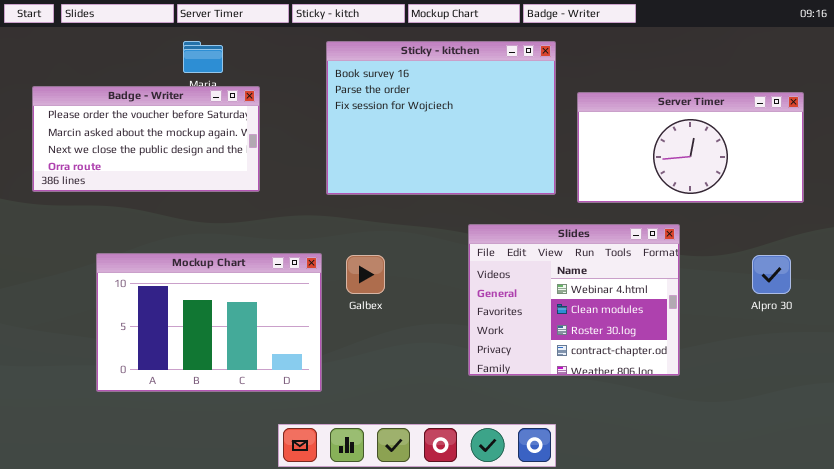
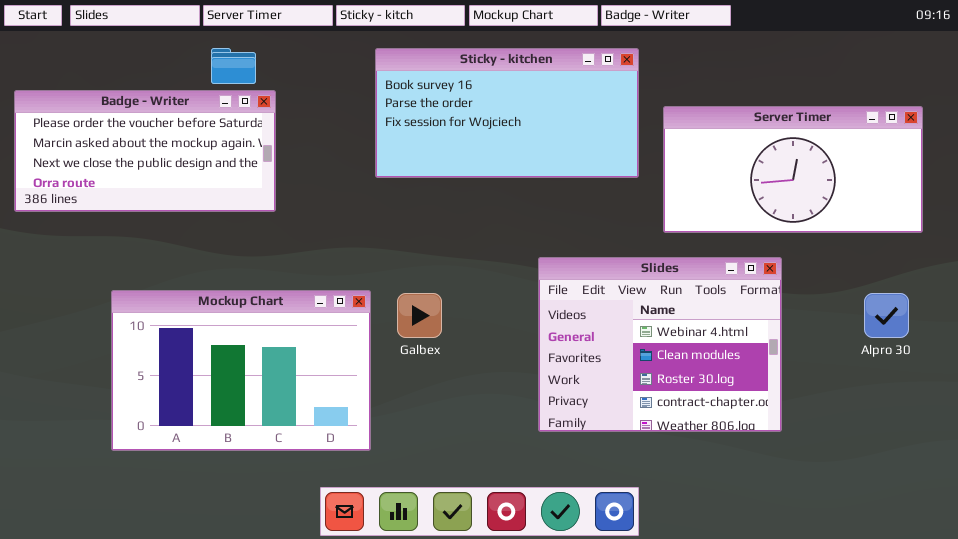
Sticky - kitchen: [326,41,556,195] -> [375,48,639,178], resized
Badge - Writer: [32,86,260,192] -> [14,90,276,212], moved

